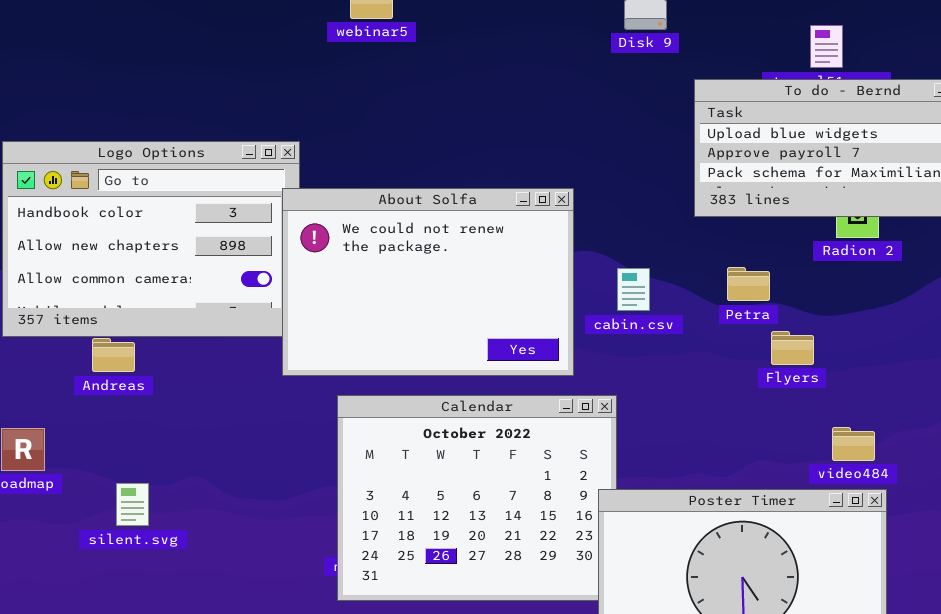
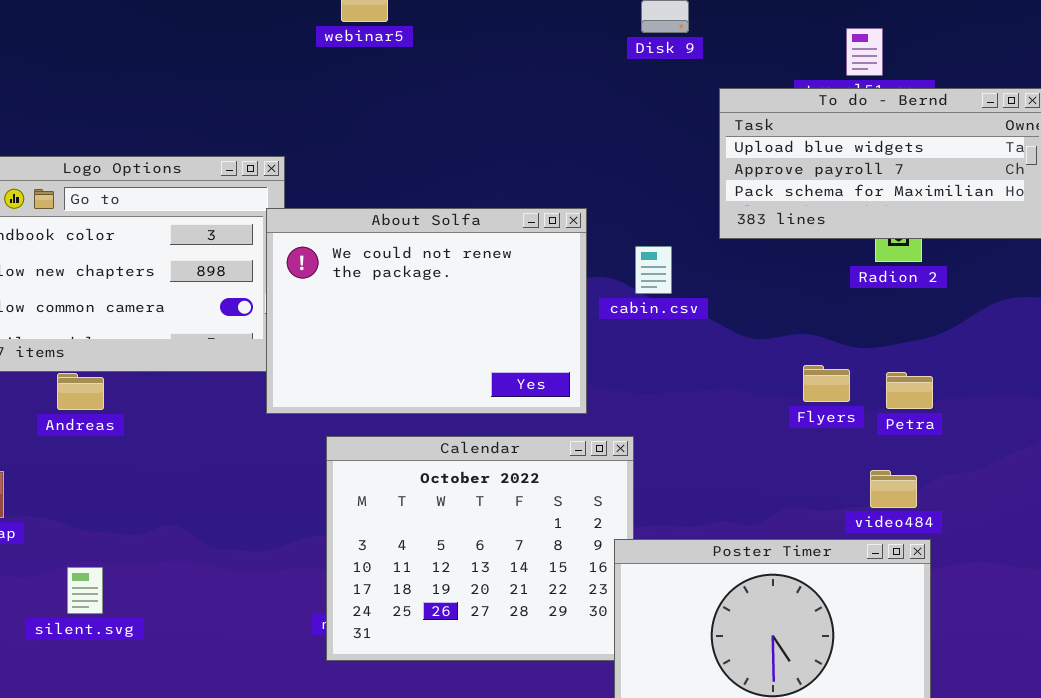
Petra: [727,267,770,301] -> [886,372,933,409], moved
cabin.csv: [617,268,650,311] -> [635,246,672,294], moved
silent.svg: [116,483,149,526] -> [67,567,103,614], moved

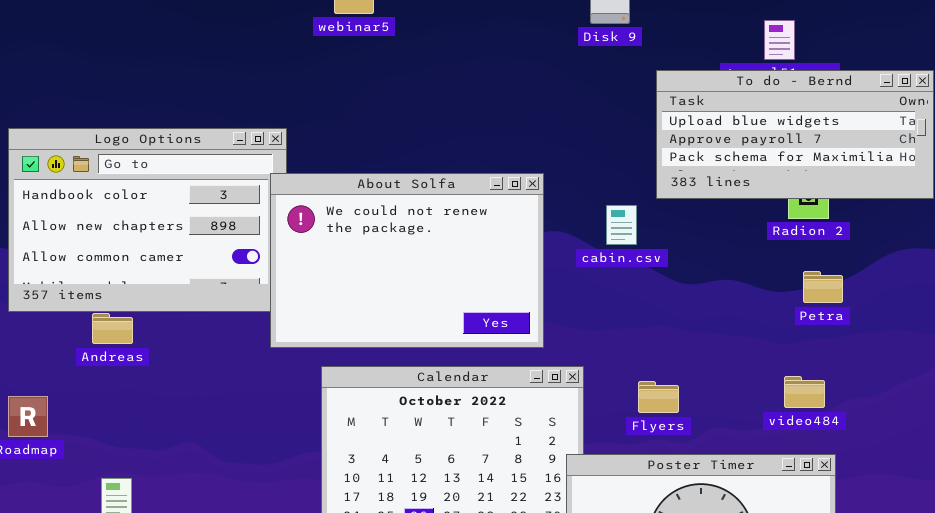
cabin.csv: [635,246,672,294] -> [606,205,637,245], moved
Flyers: [803,365,850,402] -> [638,381,679,413], moved
Petra: [886,372,933,409] -> [803,271,843,303], moved
video484: [870,470,917,508] -> [784,376,825,408], moved

